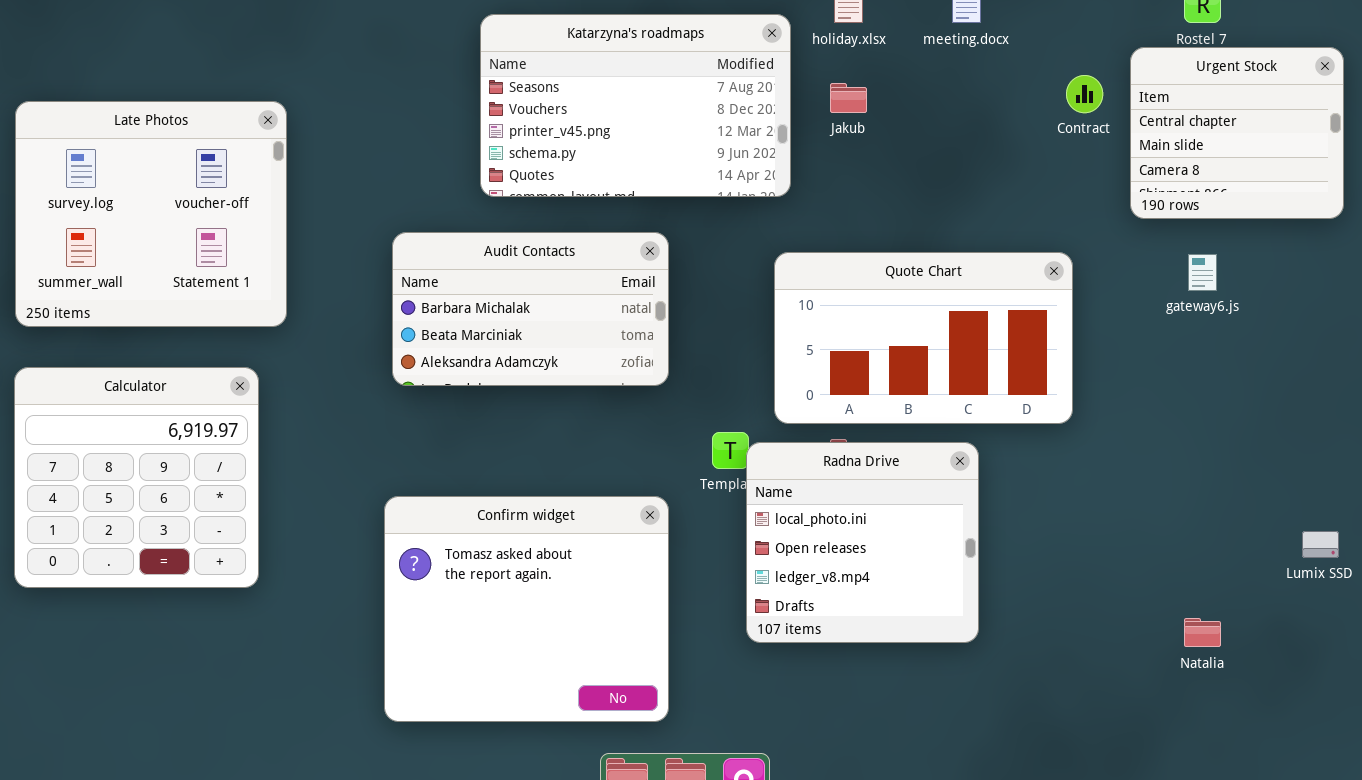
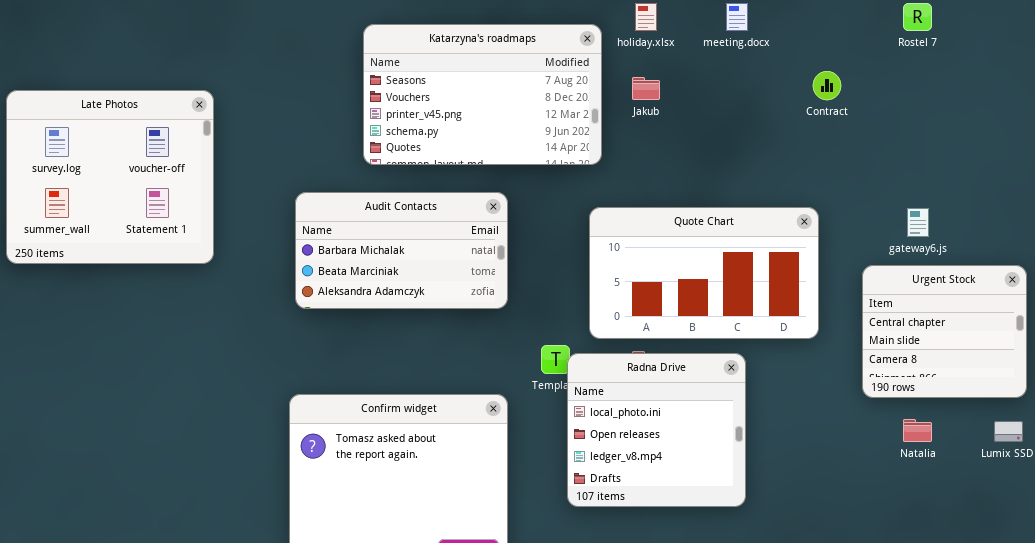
Urgent Stock: [1130,47,1344,219] -> [862,265,1027,398], moved
Calculator: [14,367,259,588] -> none, closed
Natalia: [1184,618,1221,647] -> [903,419,932,442], moved

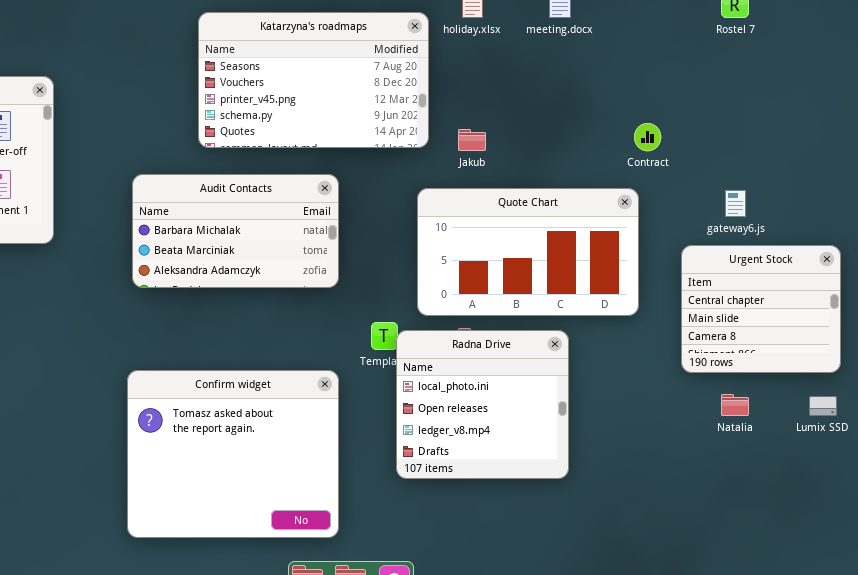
Contract: [813,71,841,100] -> [634,123,661,151], moved
Jakub: [632,77,660,100] -> [458,129,486,151], moved

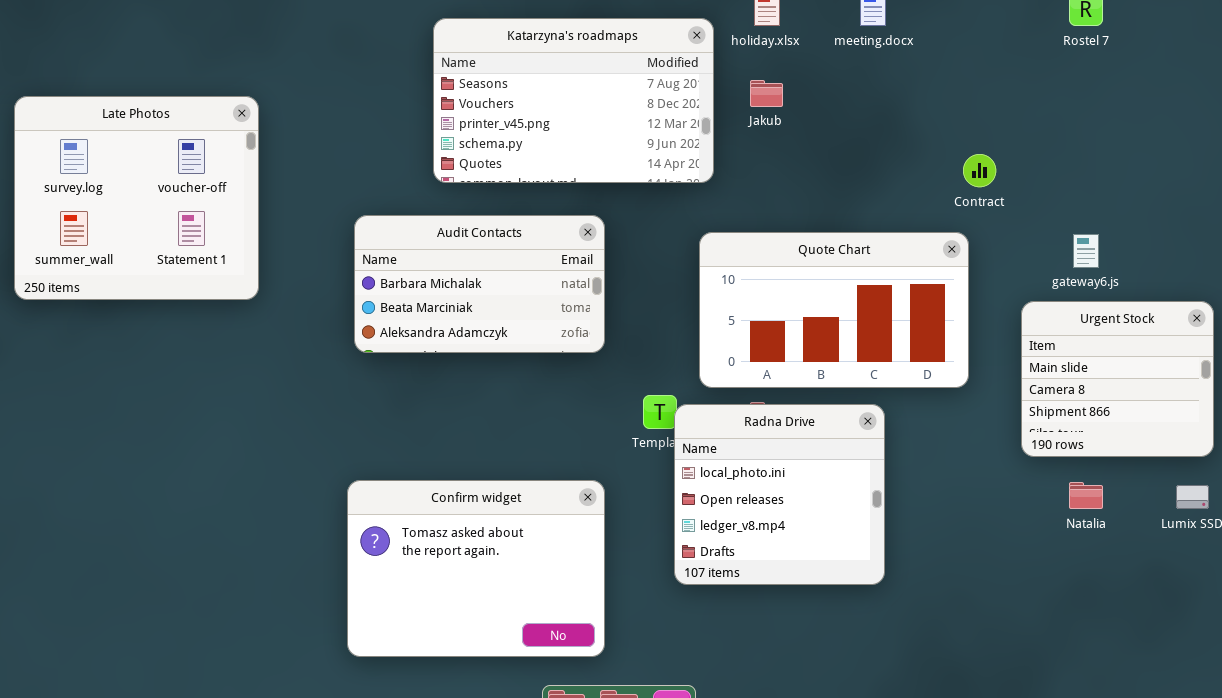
Jakub: [458,129,486,151] -> [750,80,783,107], moved
Urgent Stock: [681,245,841,373] -> [1021,301,1214,457], scrolled down 1 row
Confirm widget: [127,370,339,538] -> [347,480,605,657], resized

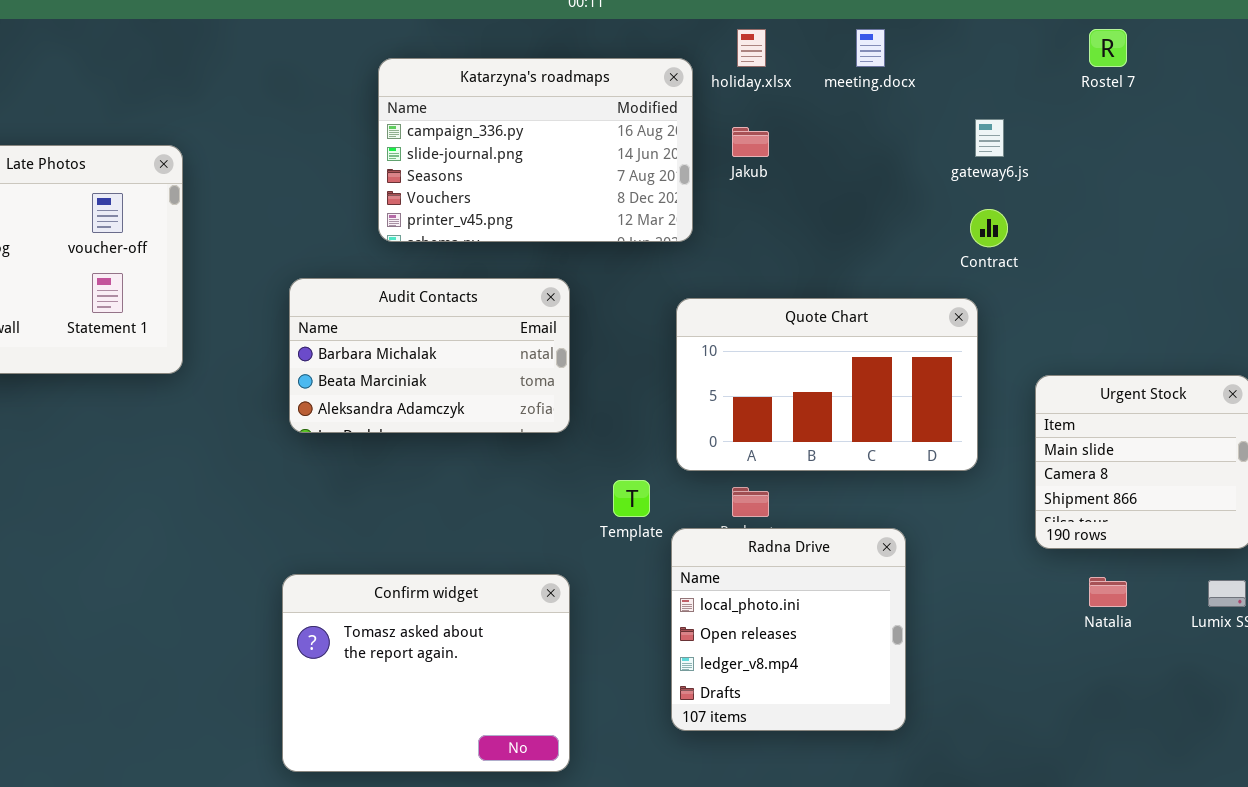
Katarzyna's roadmaps: [433,18,714,183] -> [378,58,693,242], scrolled up 2 rows
gateway6.js: [1073,234,1099,268] -> [975,119,1004,157], moved
Radna Drive: [674,404,885,585] -> [671,528,906,731], moved

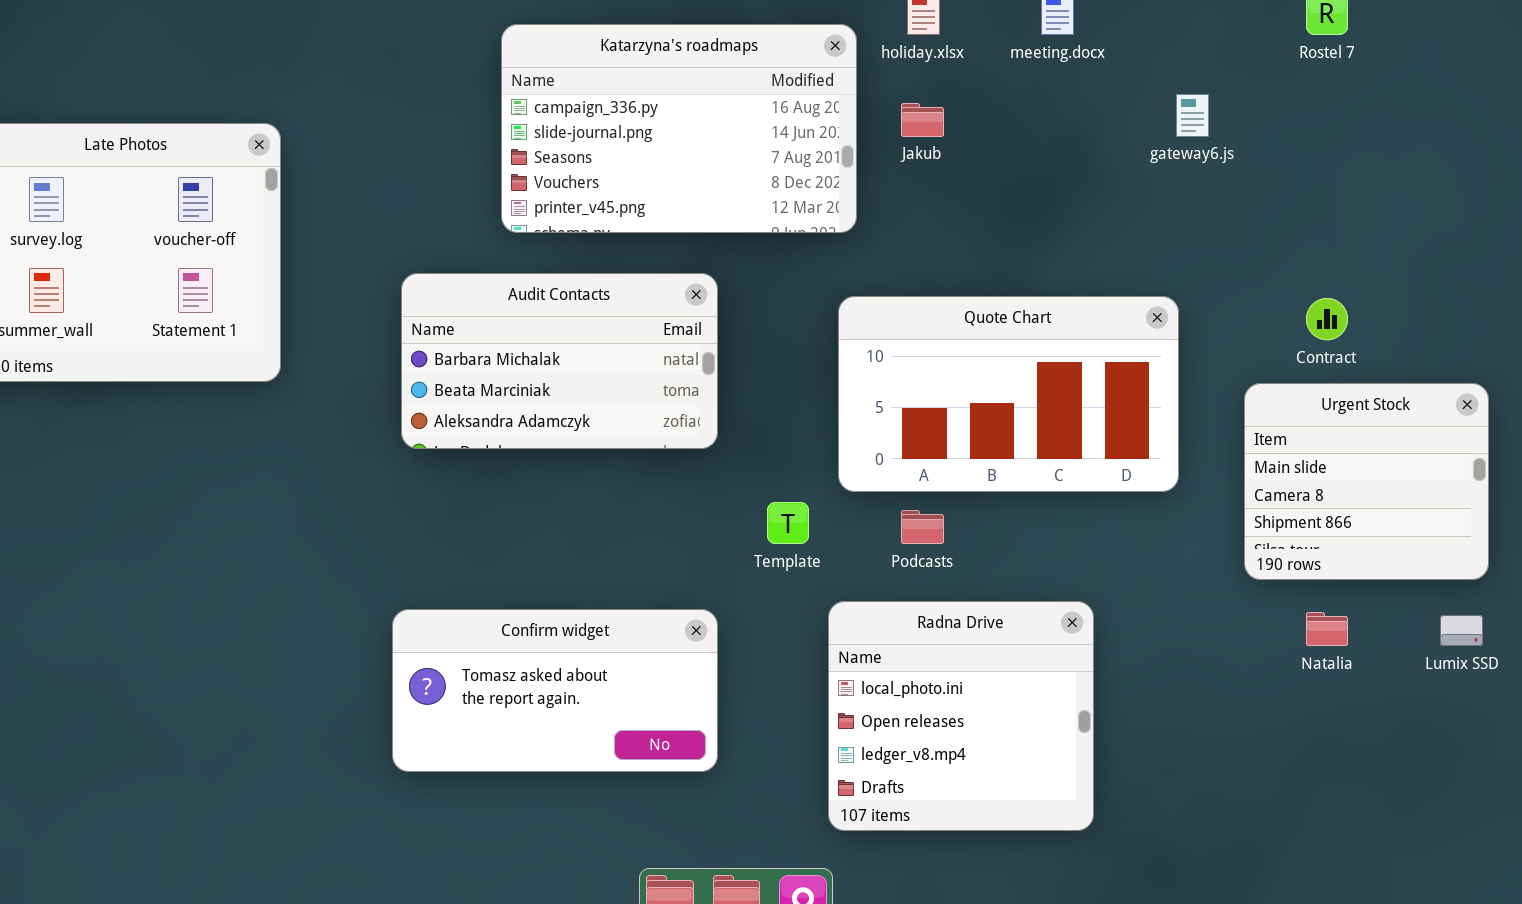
Contract: [970,209,1008,247] -> [1306,298,1348,340], moved
Radna Drive: [671,528,906,731] -> [828,601,1094,831], moved
Confirm widget: [282,574,570,772] -> [392,609,718,772], resized

